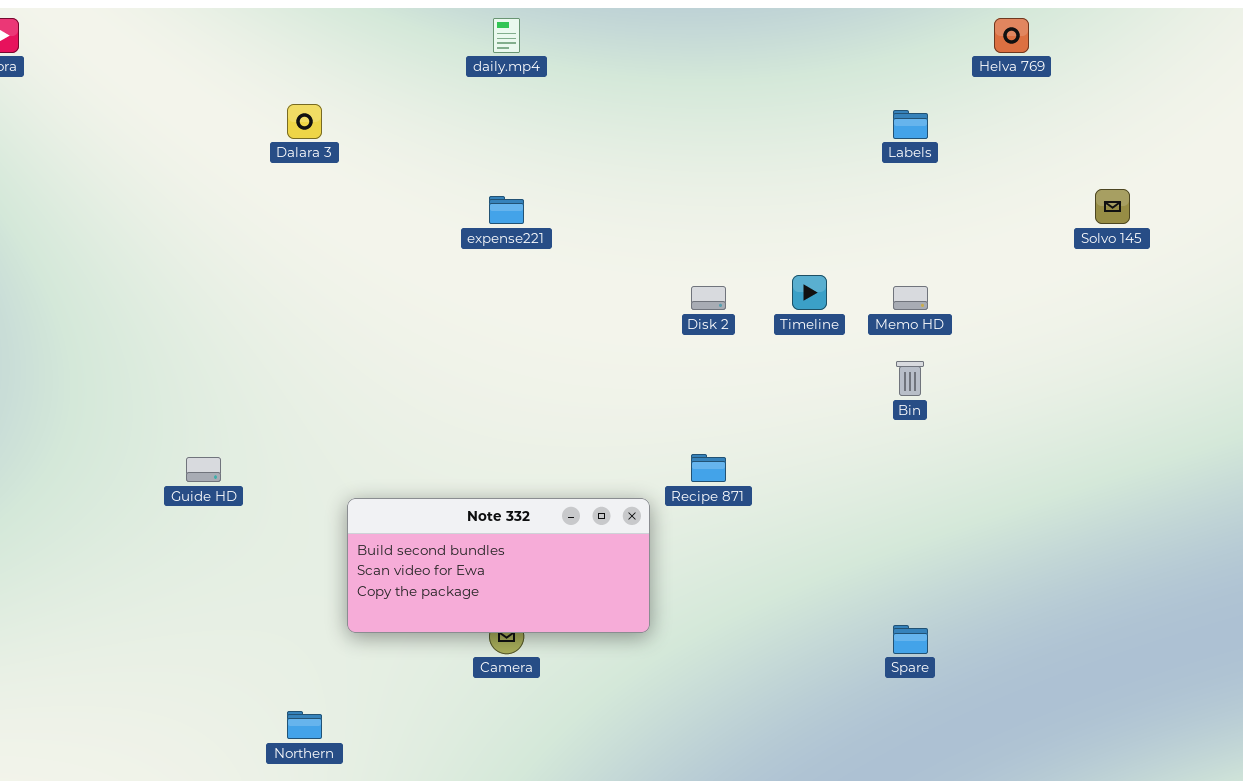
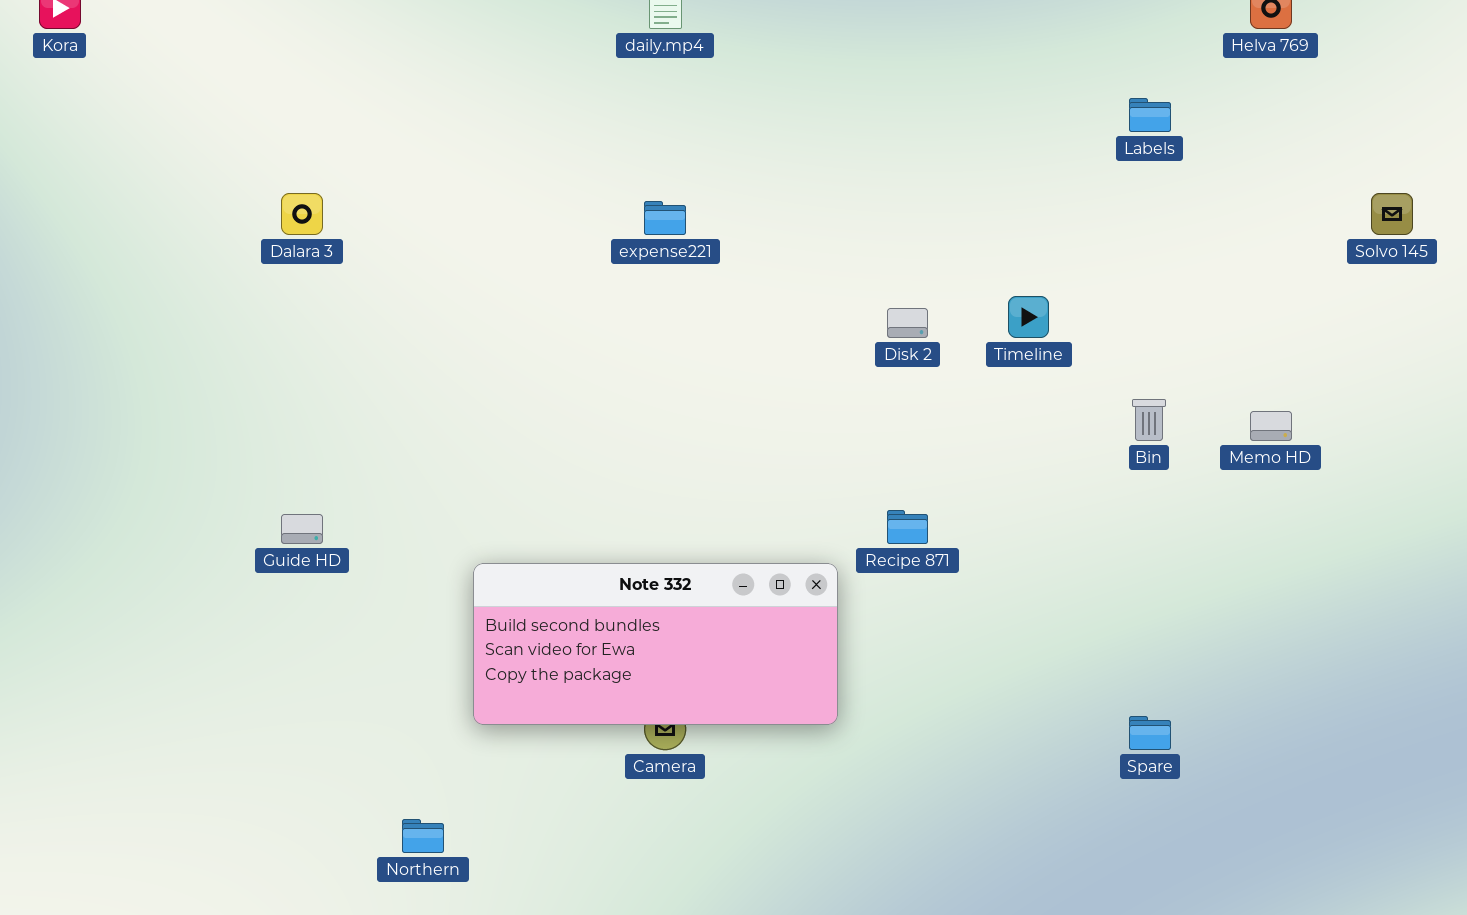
Dalara 3: [287,104,322,139] -> [281,193,323,235], moved
Memo HD: [893,286,928,310] -> [1250,411,1292,441], moved

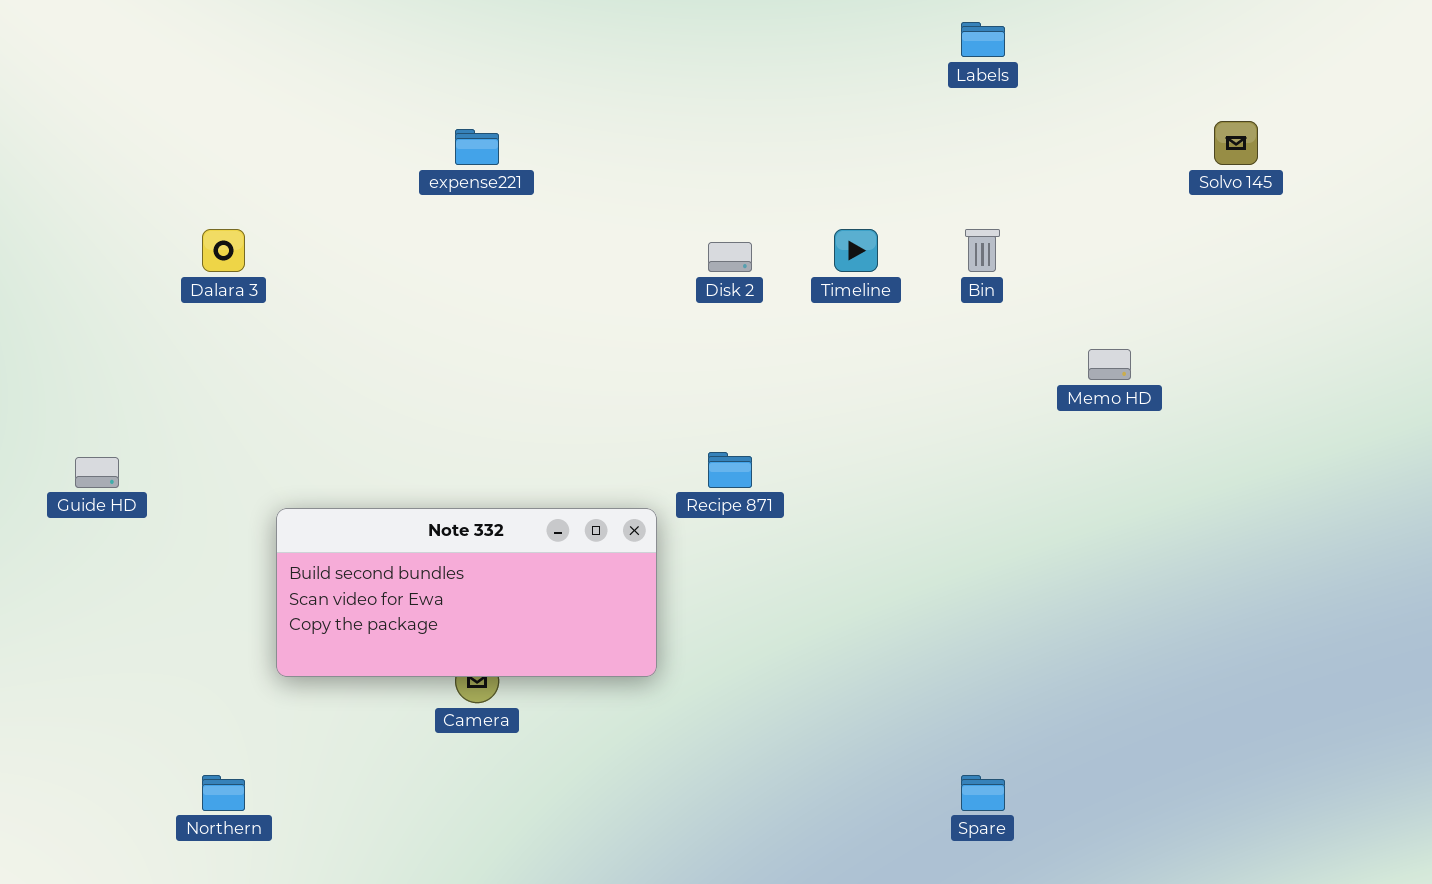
Dalara 3: [281,193,323,235] -> [202,229,245,272], moved
Bin: [1132,399,1166,441] -> [965,229,1000,272], moved
Spare: [1129,716,1171,750] -> [961,775,1005,811], moved

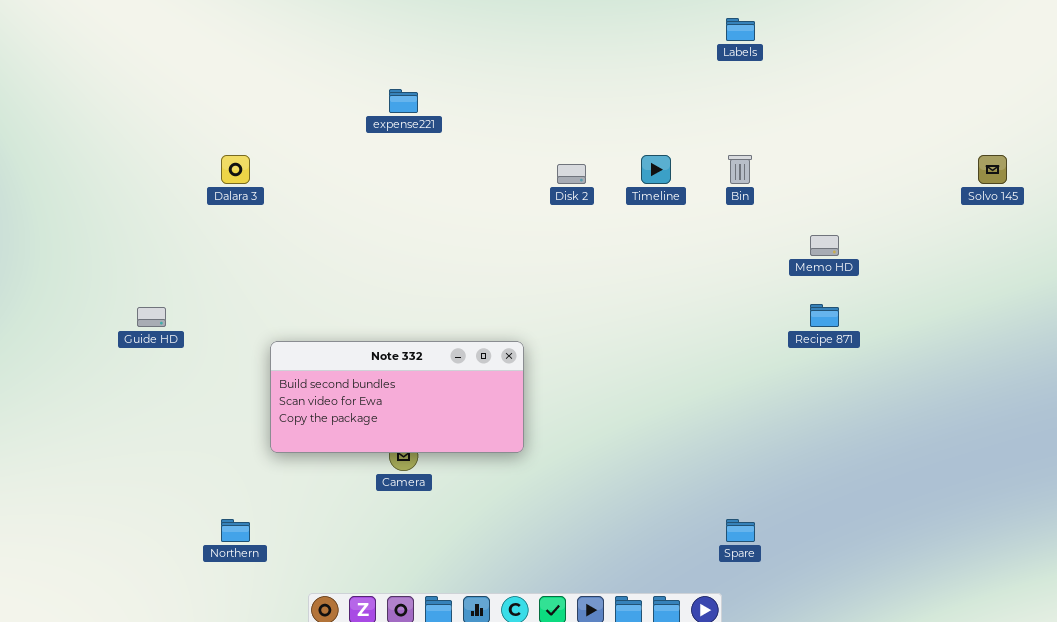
Solvo 145: [1214,121,1258,165] -> [978,155,1007,184], moved
Recipe 871: [708,452,752,488] -> [810,304,839,327], moved

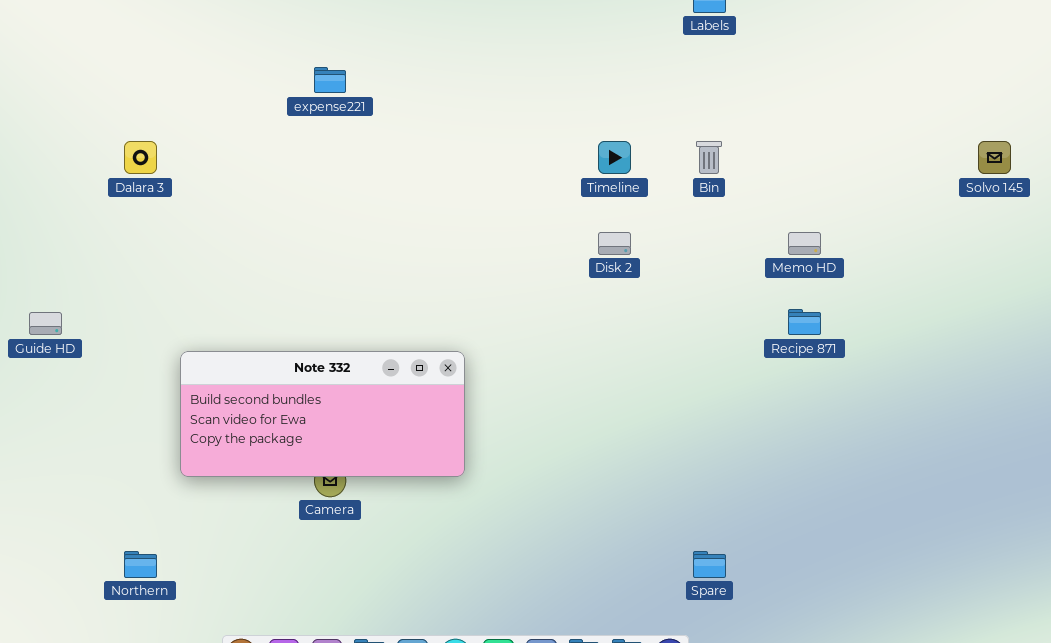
Disk 2: [557,164,586,184] -> [598,232,631,255], moved

